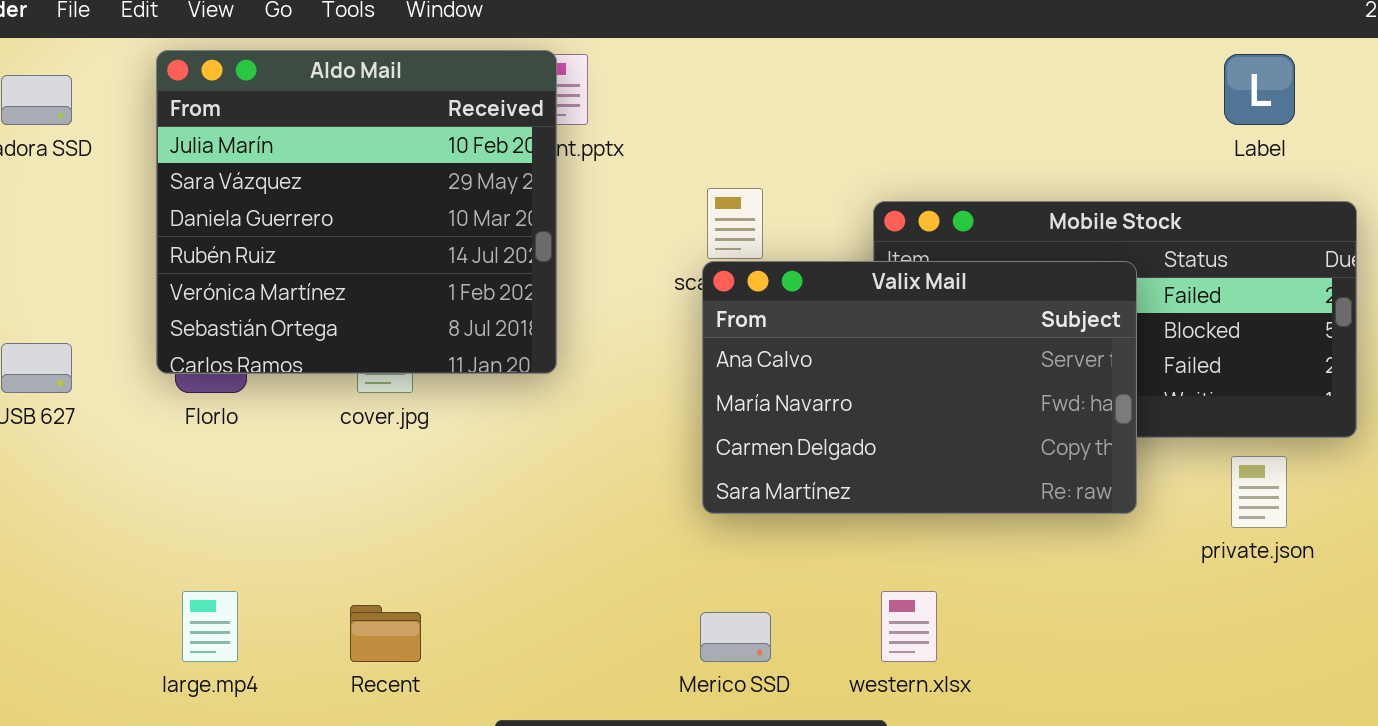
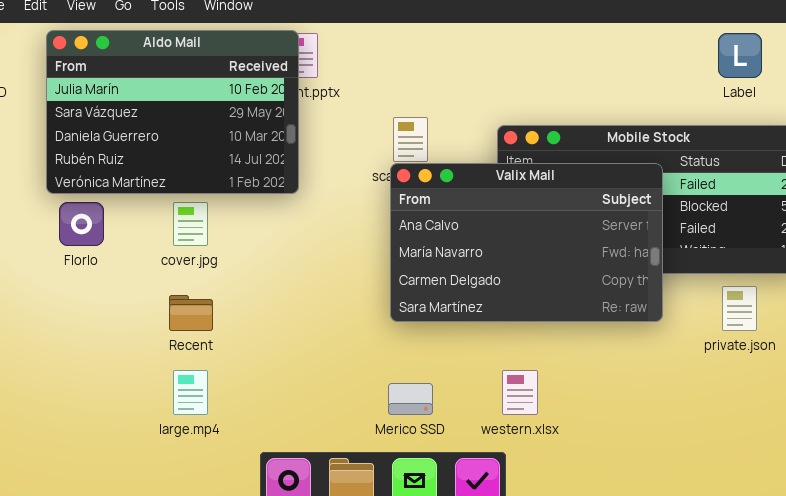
Aldo Mail: [156,50,557,374] -> [46,30,299,194], resized
large.mp4: [182,591,238,662] -> [173,370,208,415], moved
Recent: [350,605,421,662] -> [169,295,213,331], moved

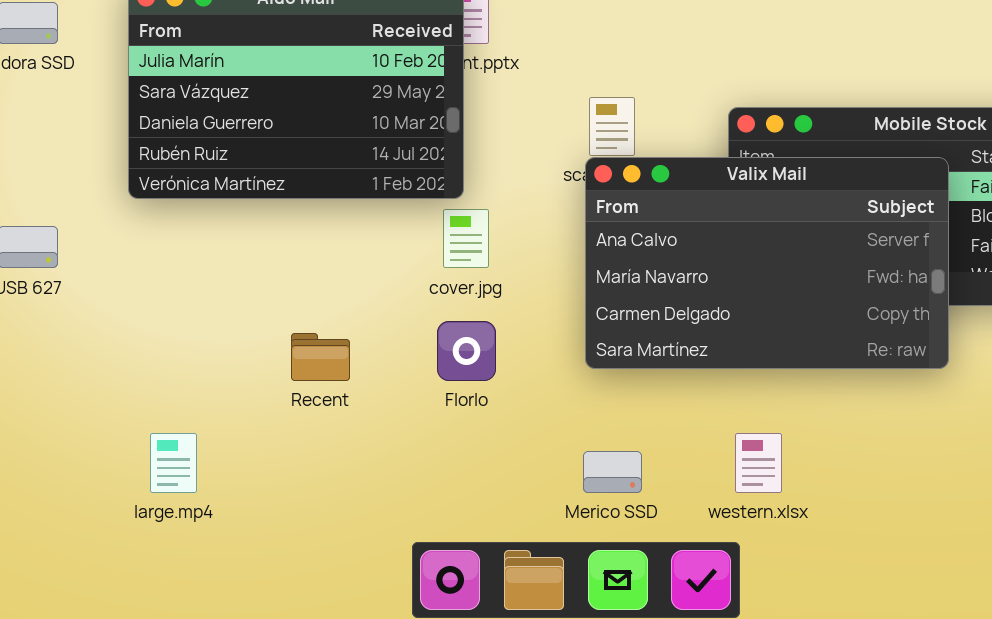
Florlo: [59,202,104,246] -> [437,321,496,381], moved
cover.jpg: [173,202,208,246] -> [443,209,489,268], moved
large.mp4: [173,370,208,415] -> [150,433,197,493], moved

